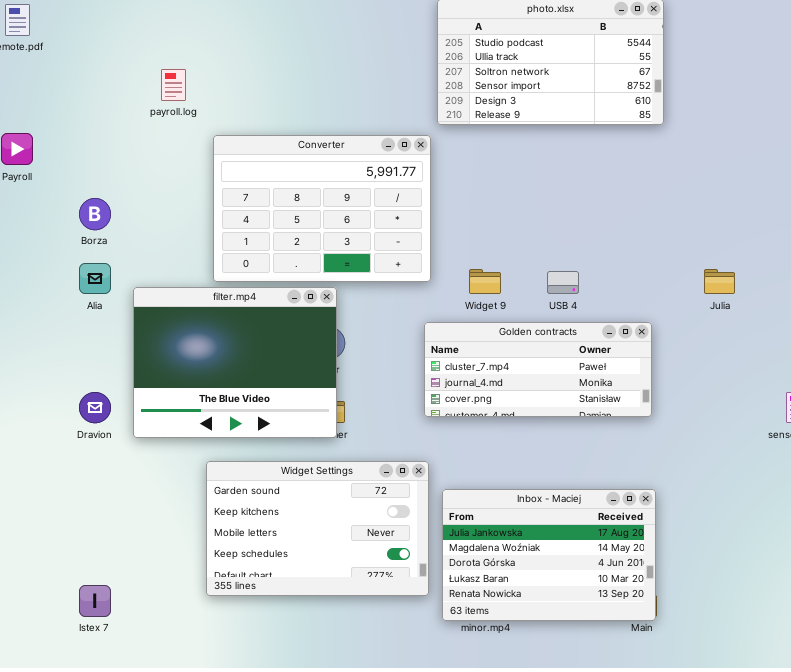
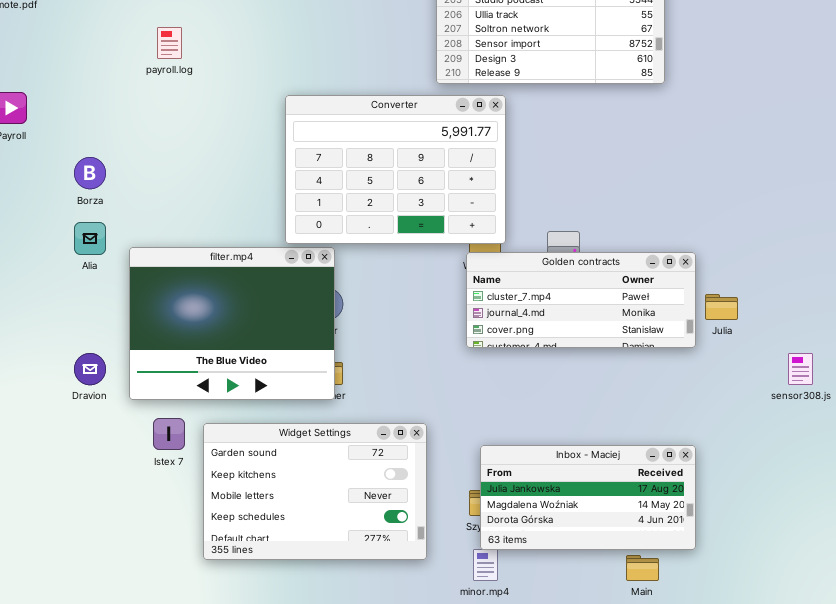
Converter: [213,135,431,282] -> [285,95,506,244], moved
Julia: [704,269,735,294] -> [705,294,738,320], moved
Golden contracts: [424,322,652,417] -> [466,252,696,348], moved
Inbox - Maciej: [442,489,656,621] -> [480,445,696,550], moved, resized
Istex 7: [79,585,111,617] -> [153,418,185,450], moved

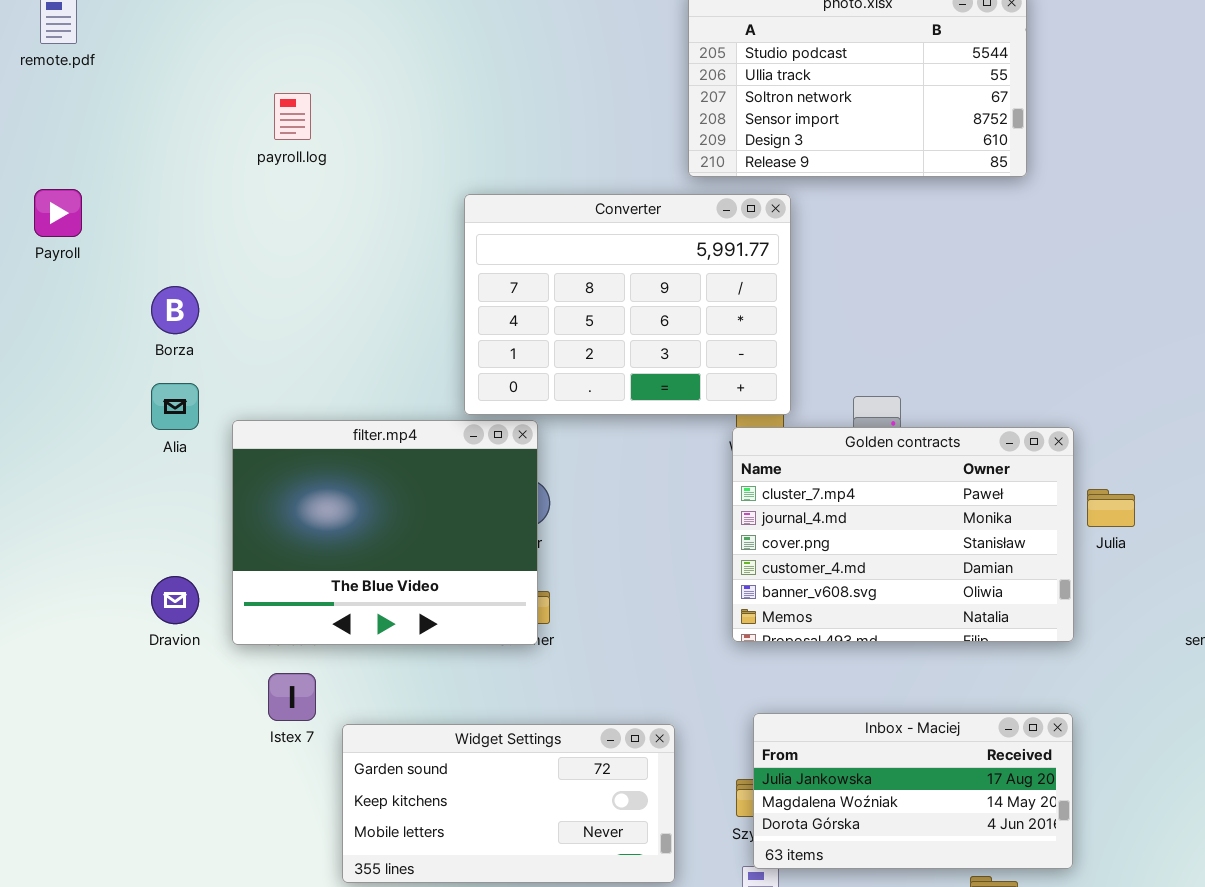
Golden contracts: [466,252,696,348] -> [732,427,1074,642], resized
Widget Settings: [203,423,427,560] -> [342,724,675,883], resized

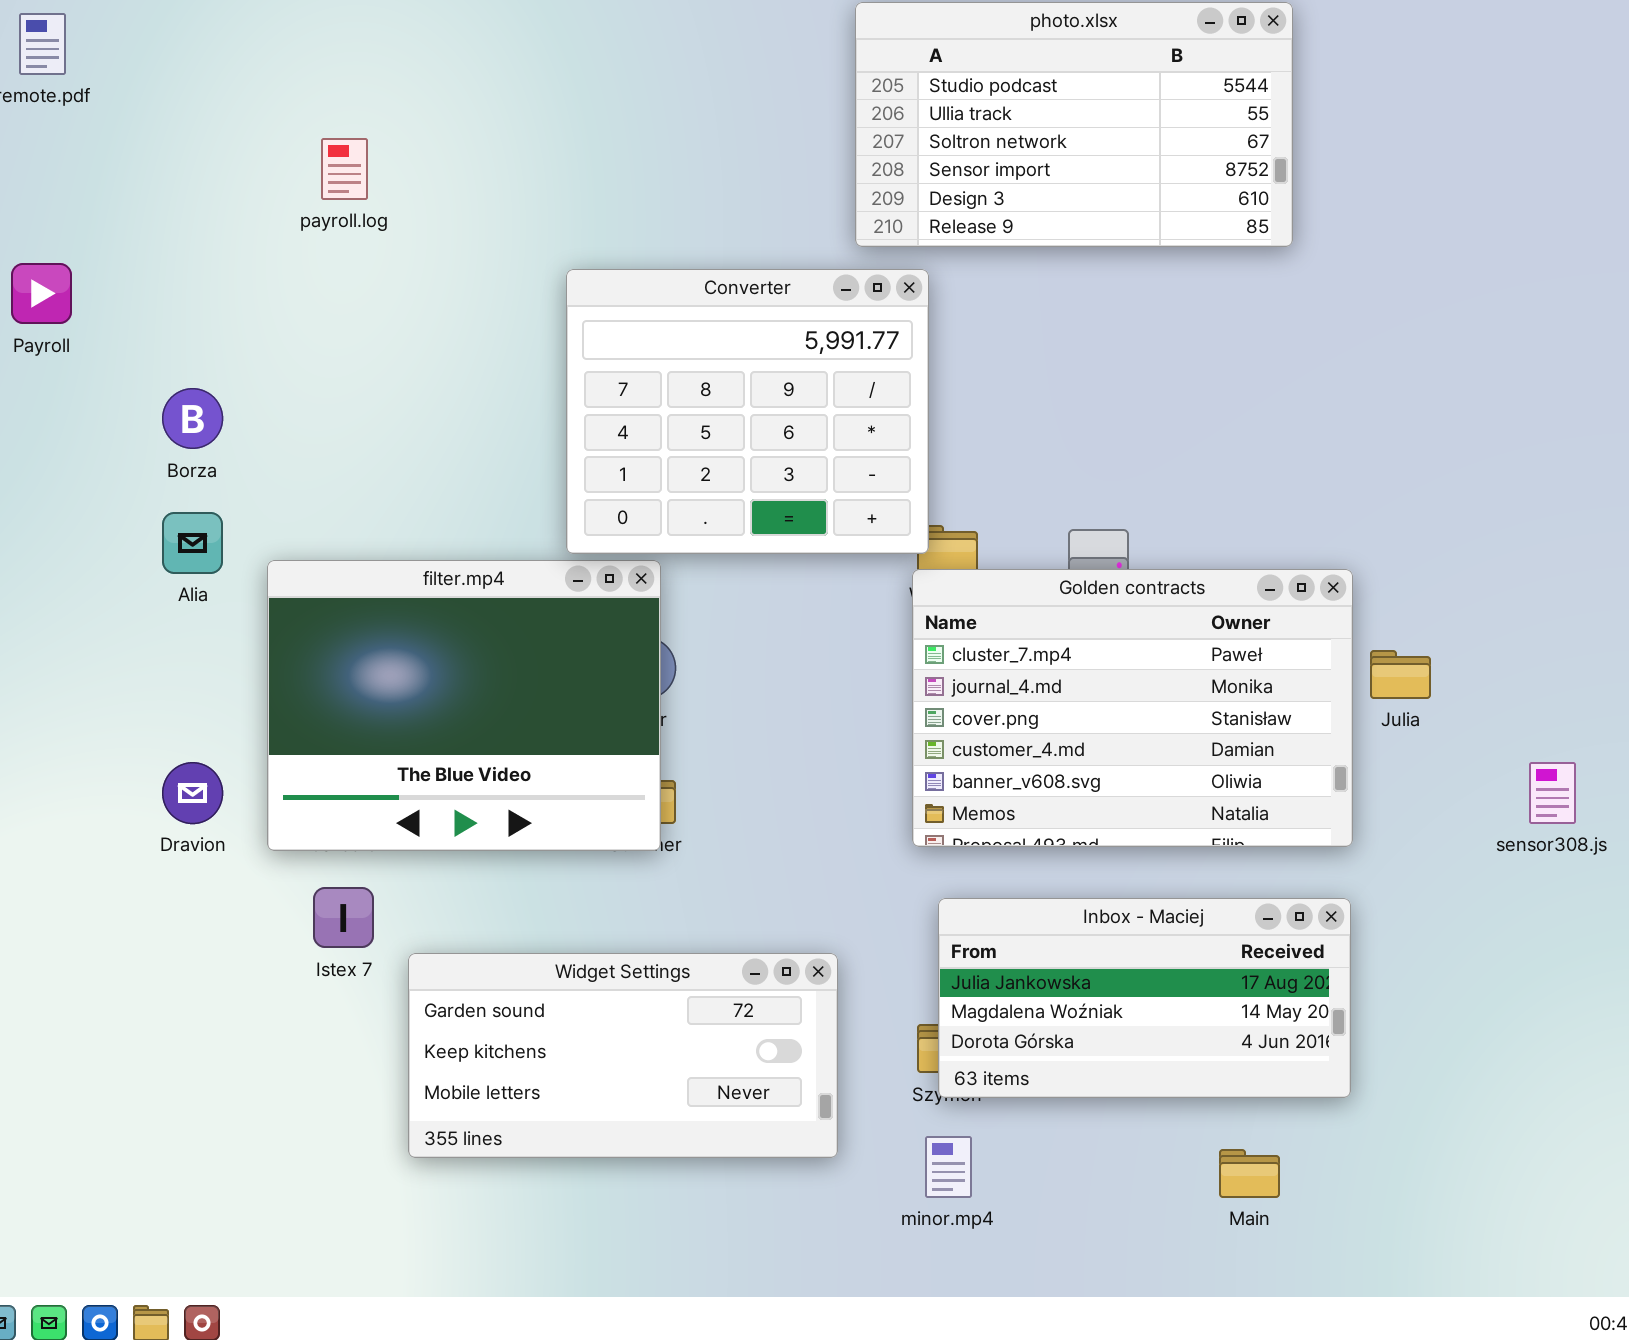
Converter: [464,194,791,415] -> [566,269,929,554], resized
Inbox - Maciej: [753,713,1073,869] -> [938,898,1351,1098], moved

